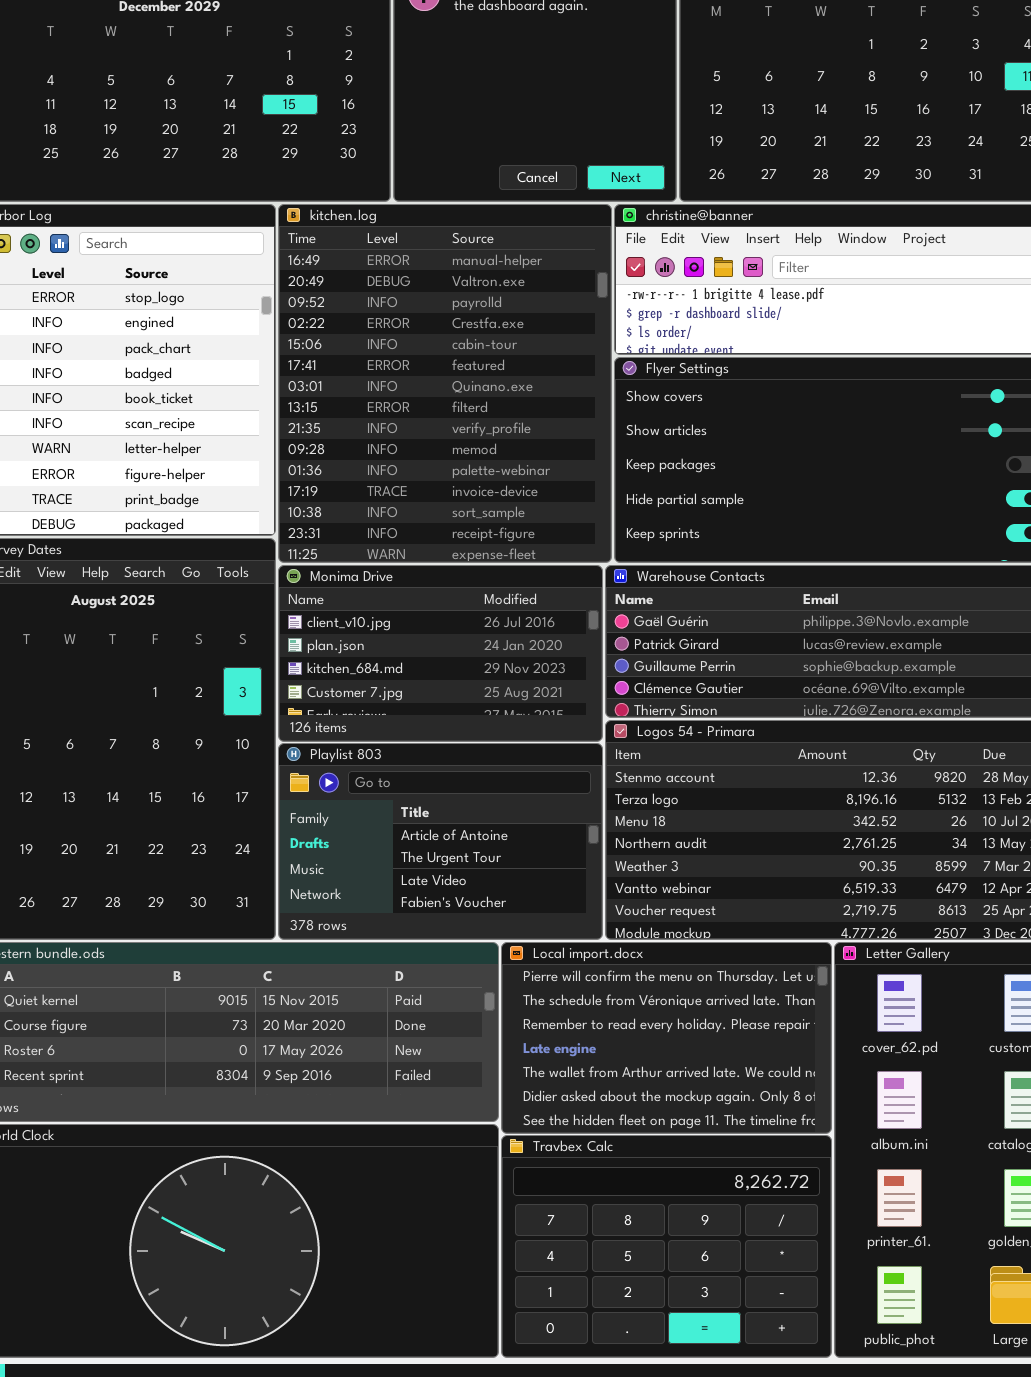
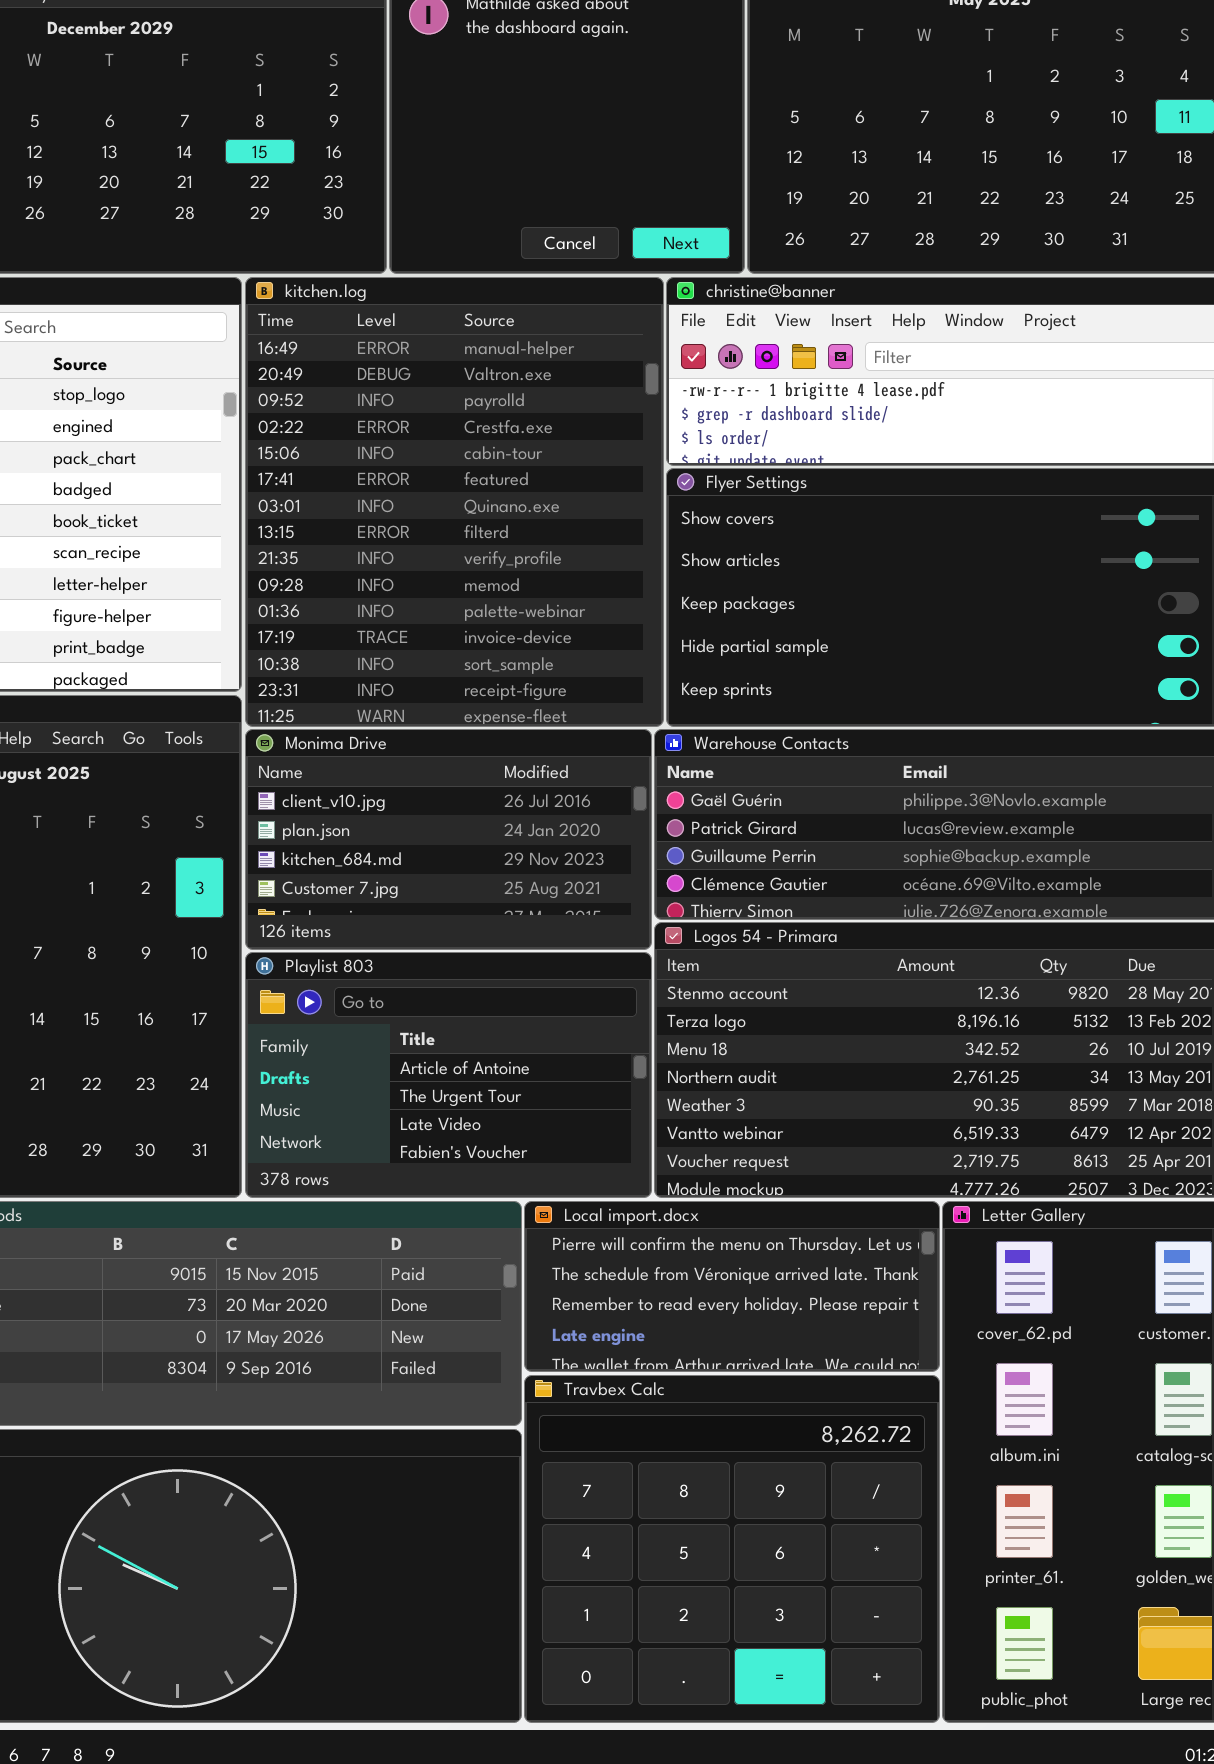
Local import.docx: [501,942,832,1134] -> [524,1201,940,1372], resized
Travbex Calc: [501,1135,832,1358] -> [524,1375,940,1723], resized

